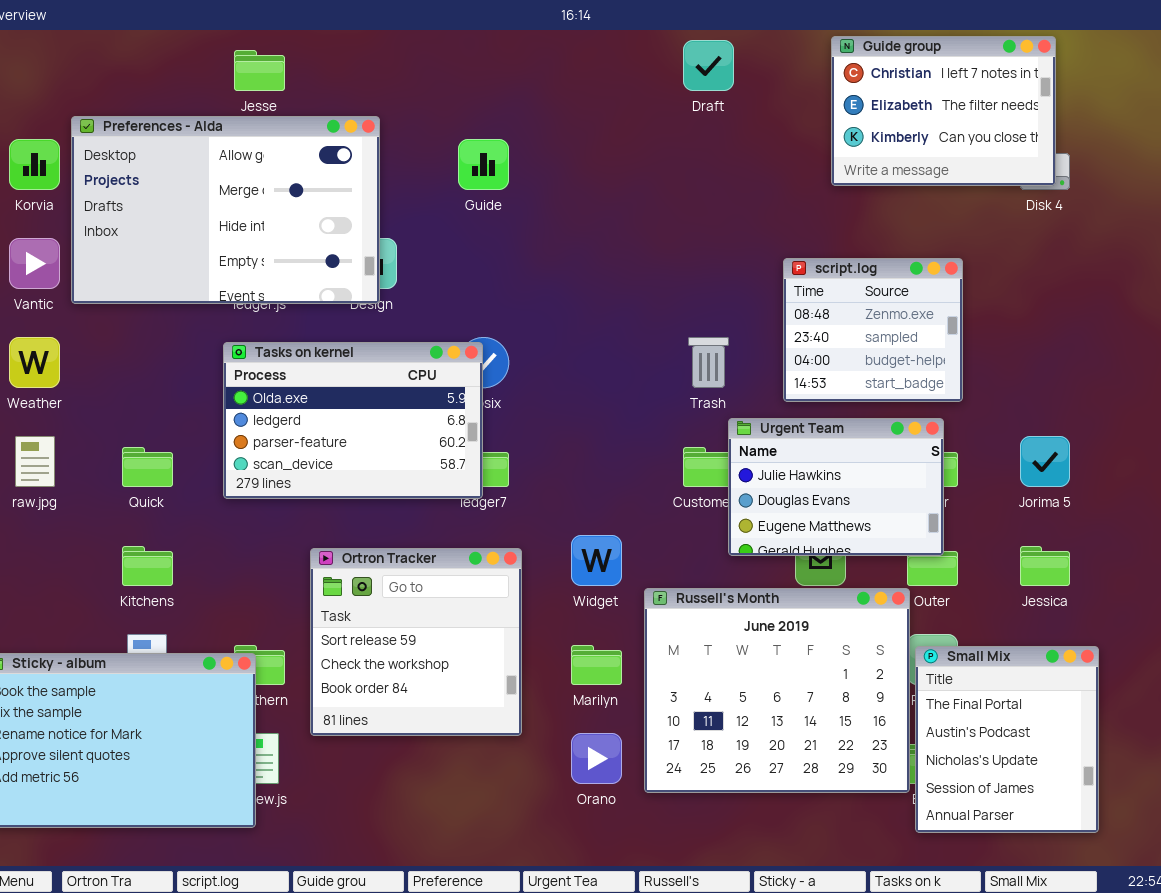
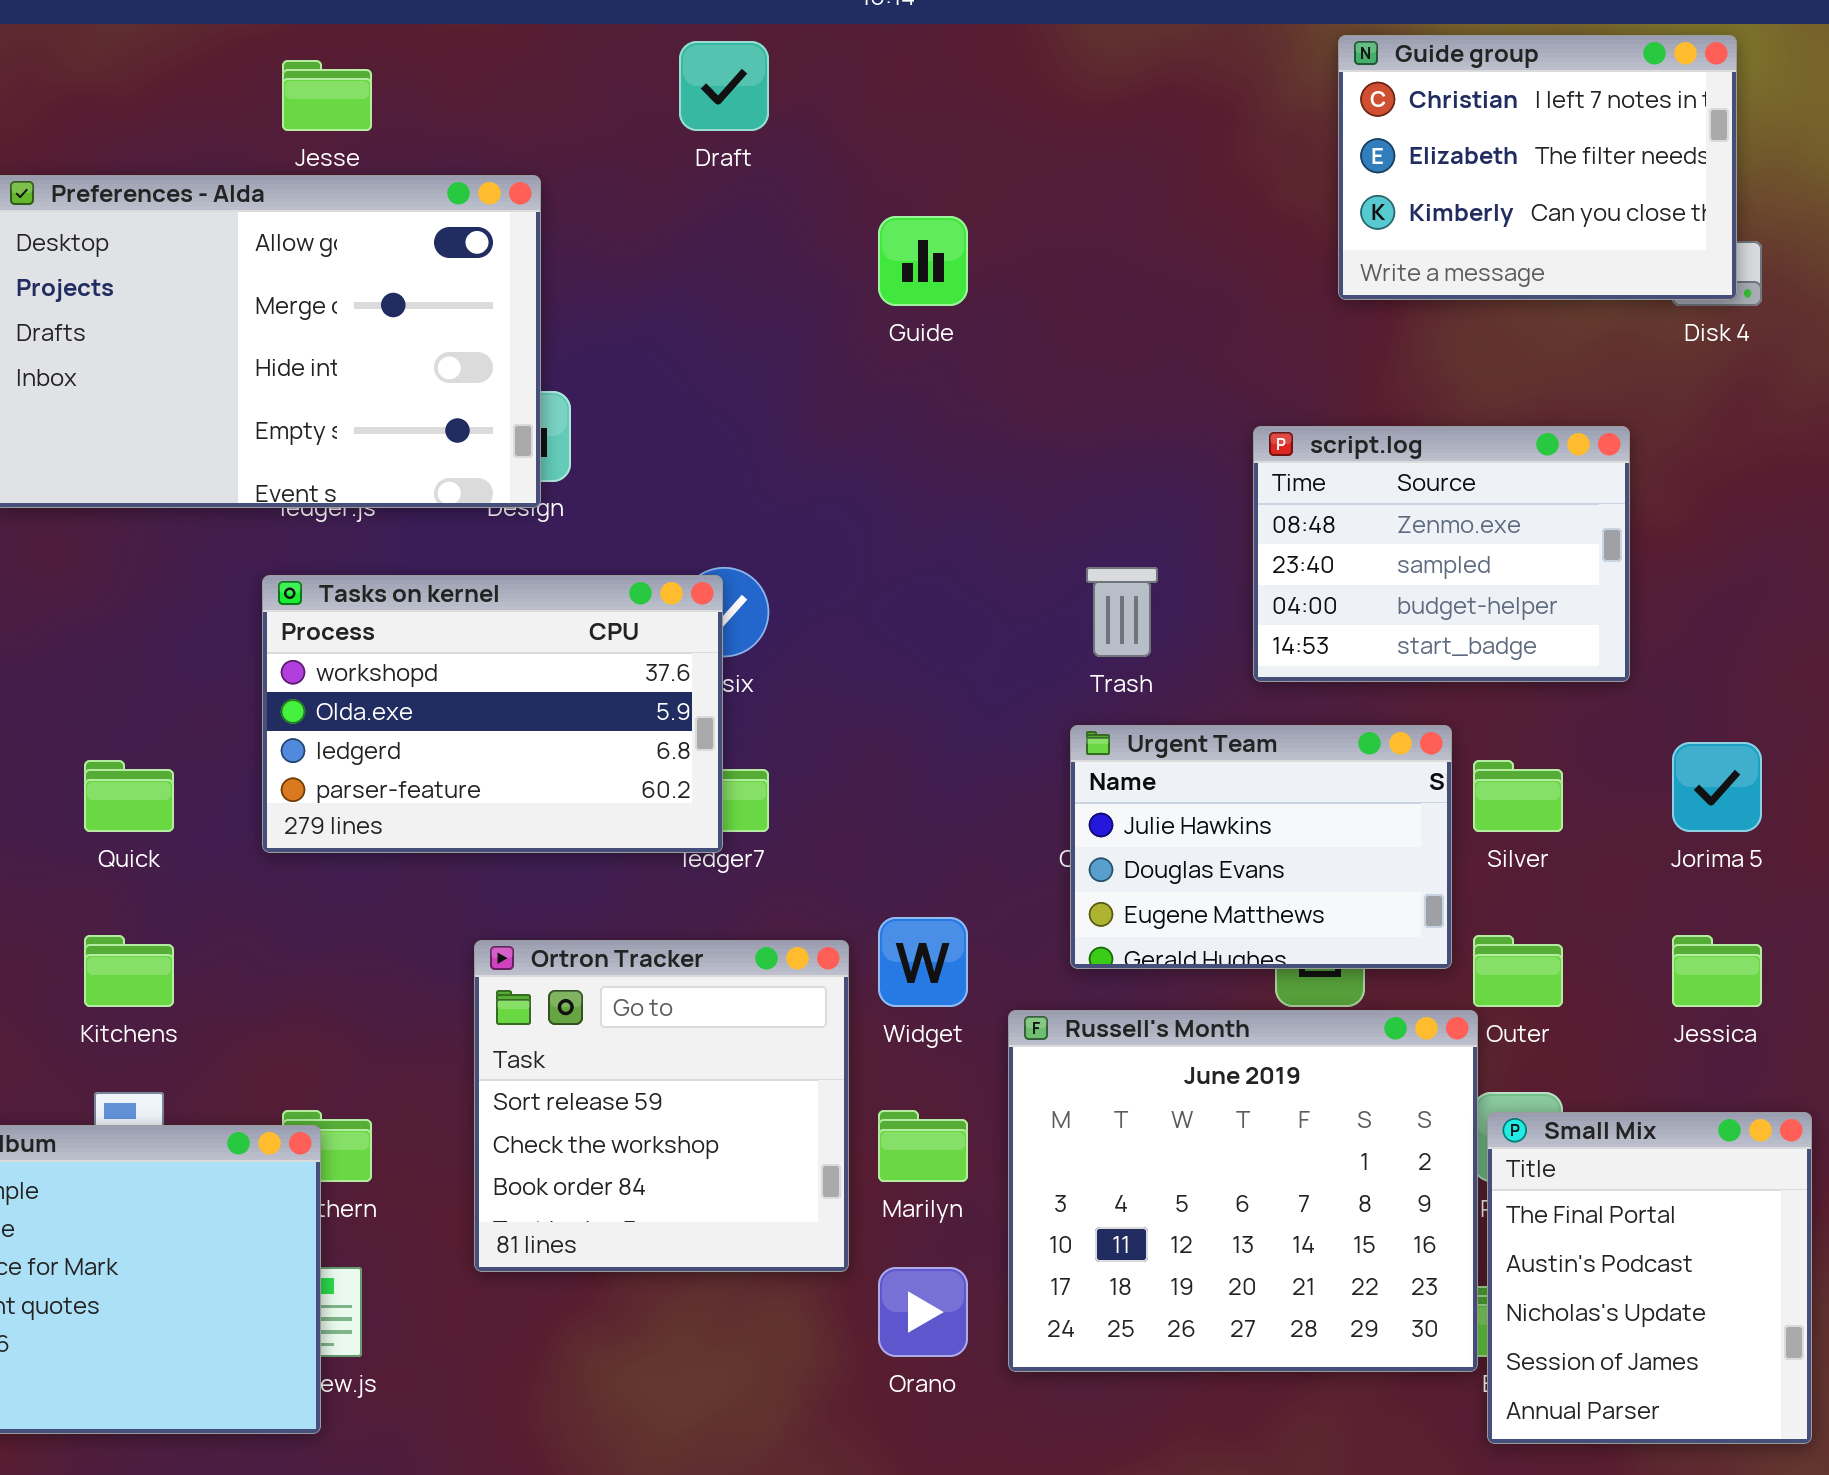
Draft: [683,40,734,91] -> [679,41,769,131], moved
Guide: [458,139,509,190] -> [878,216,968,306], moved
script.log: [783,258,963,402] -> [1253,426,1630,682], resized
Tasks on kernel: [223,342,483,499] -> [262,575,723,853], scrolled up 1 row
Urgent Team: [728,418,944,556] -> [1070,725,1452,969], moved
Ortron Tracker: [310,548,522,736] -> [474,940,849,1272], moved

